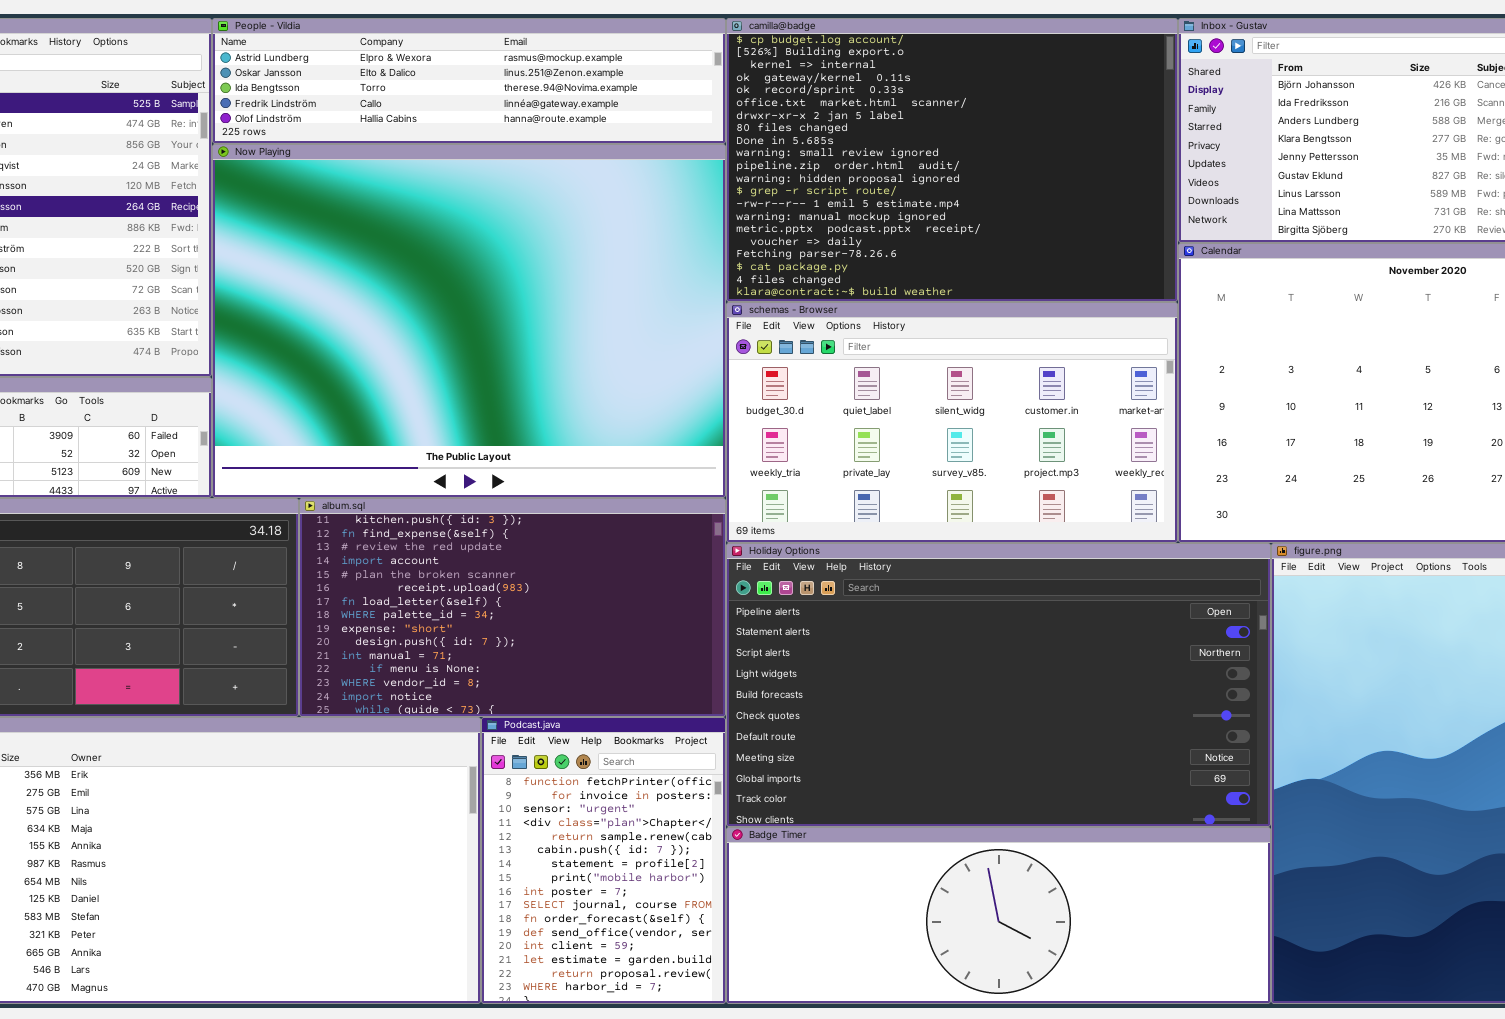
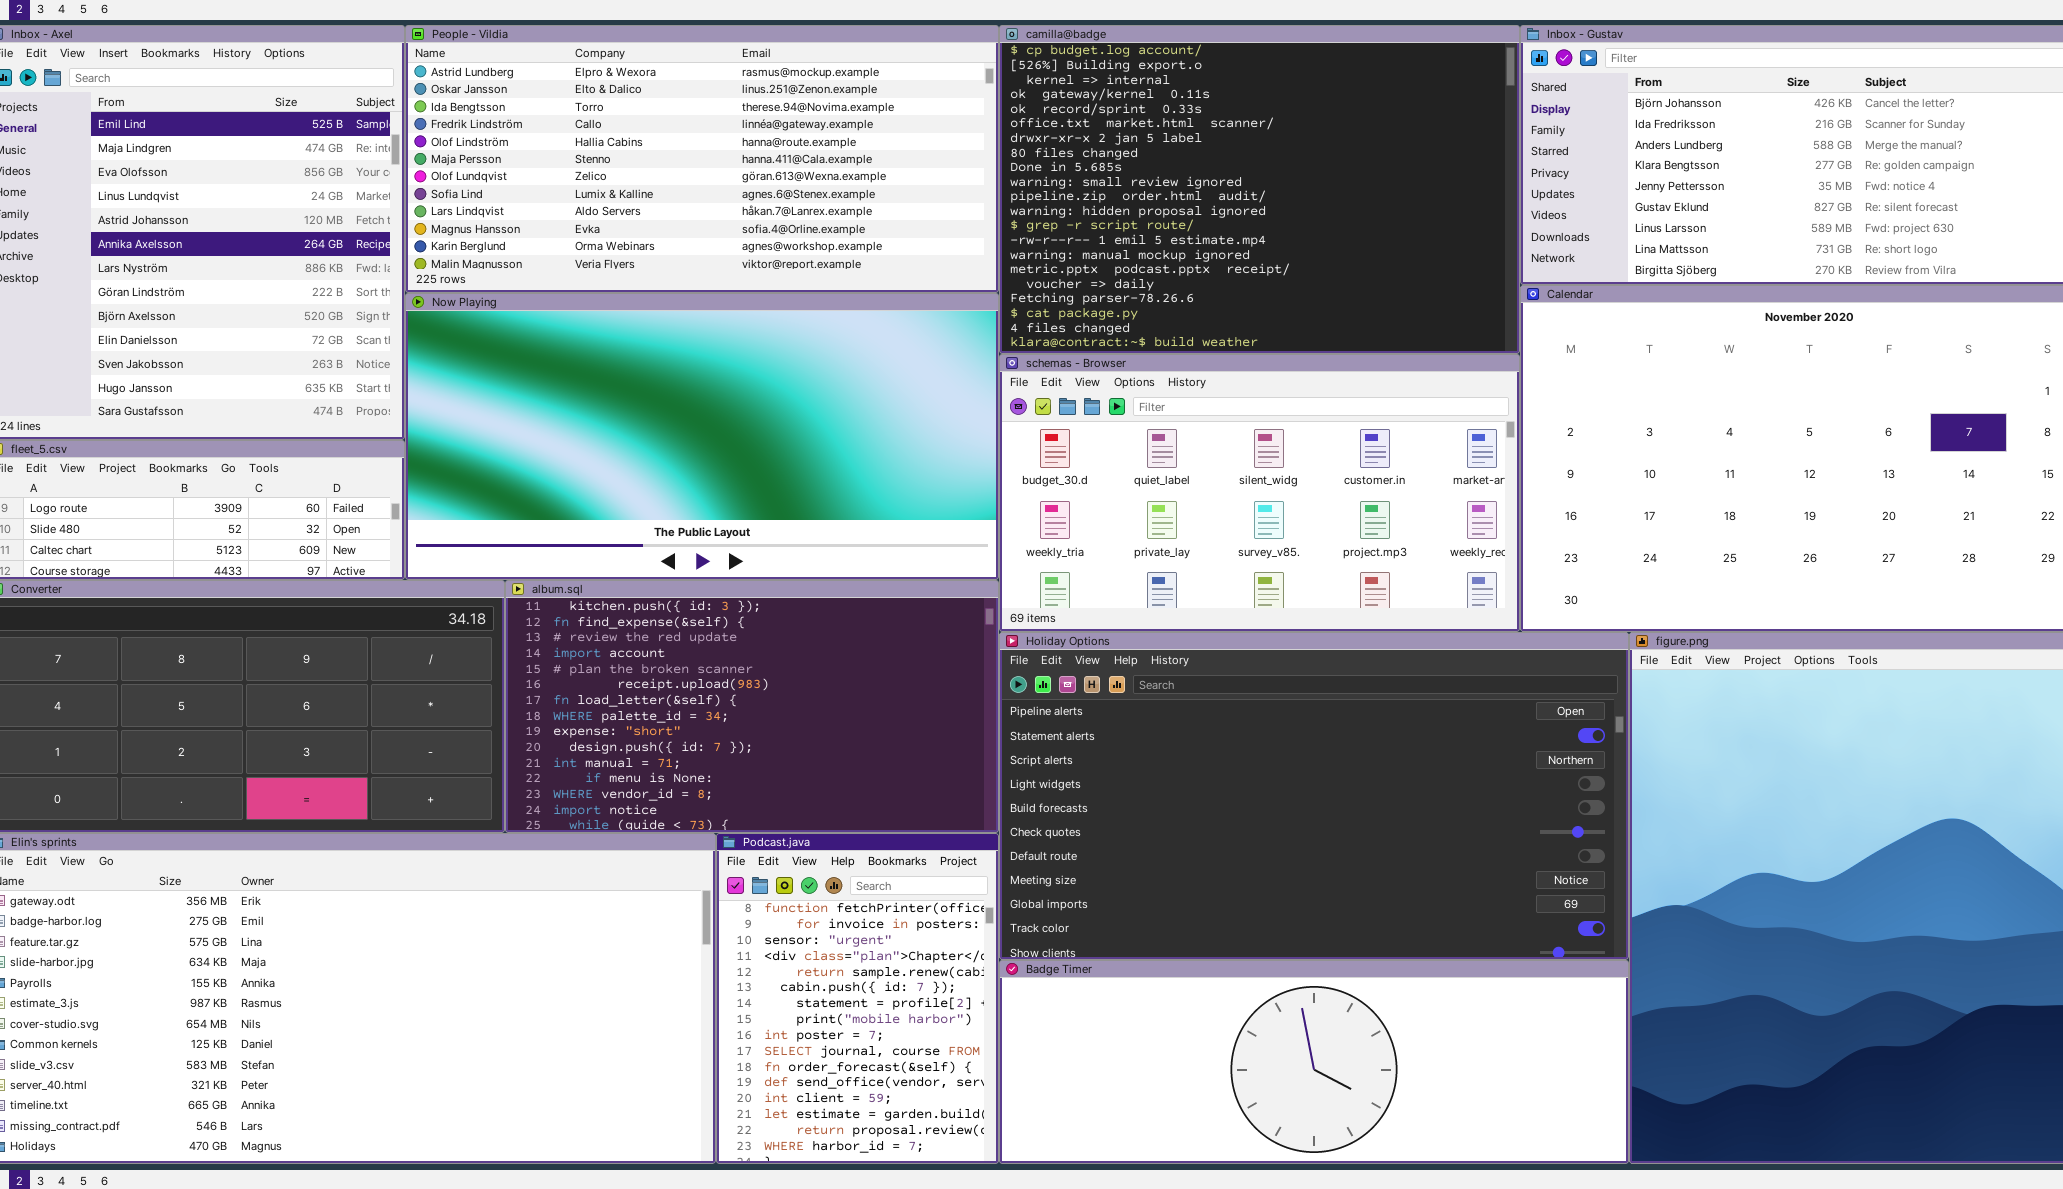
People - Vildia: [212,18,726,144] -> [405,25,999,293], resized
Now Playing: [212,144,726,498] -> [405,293,999,580], resized

